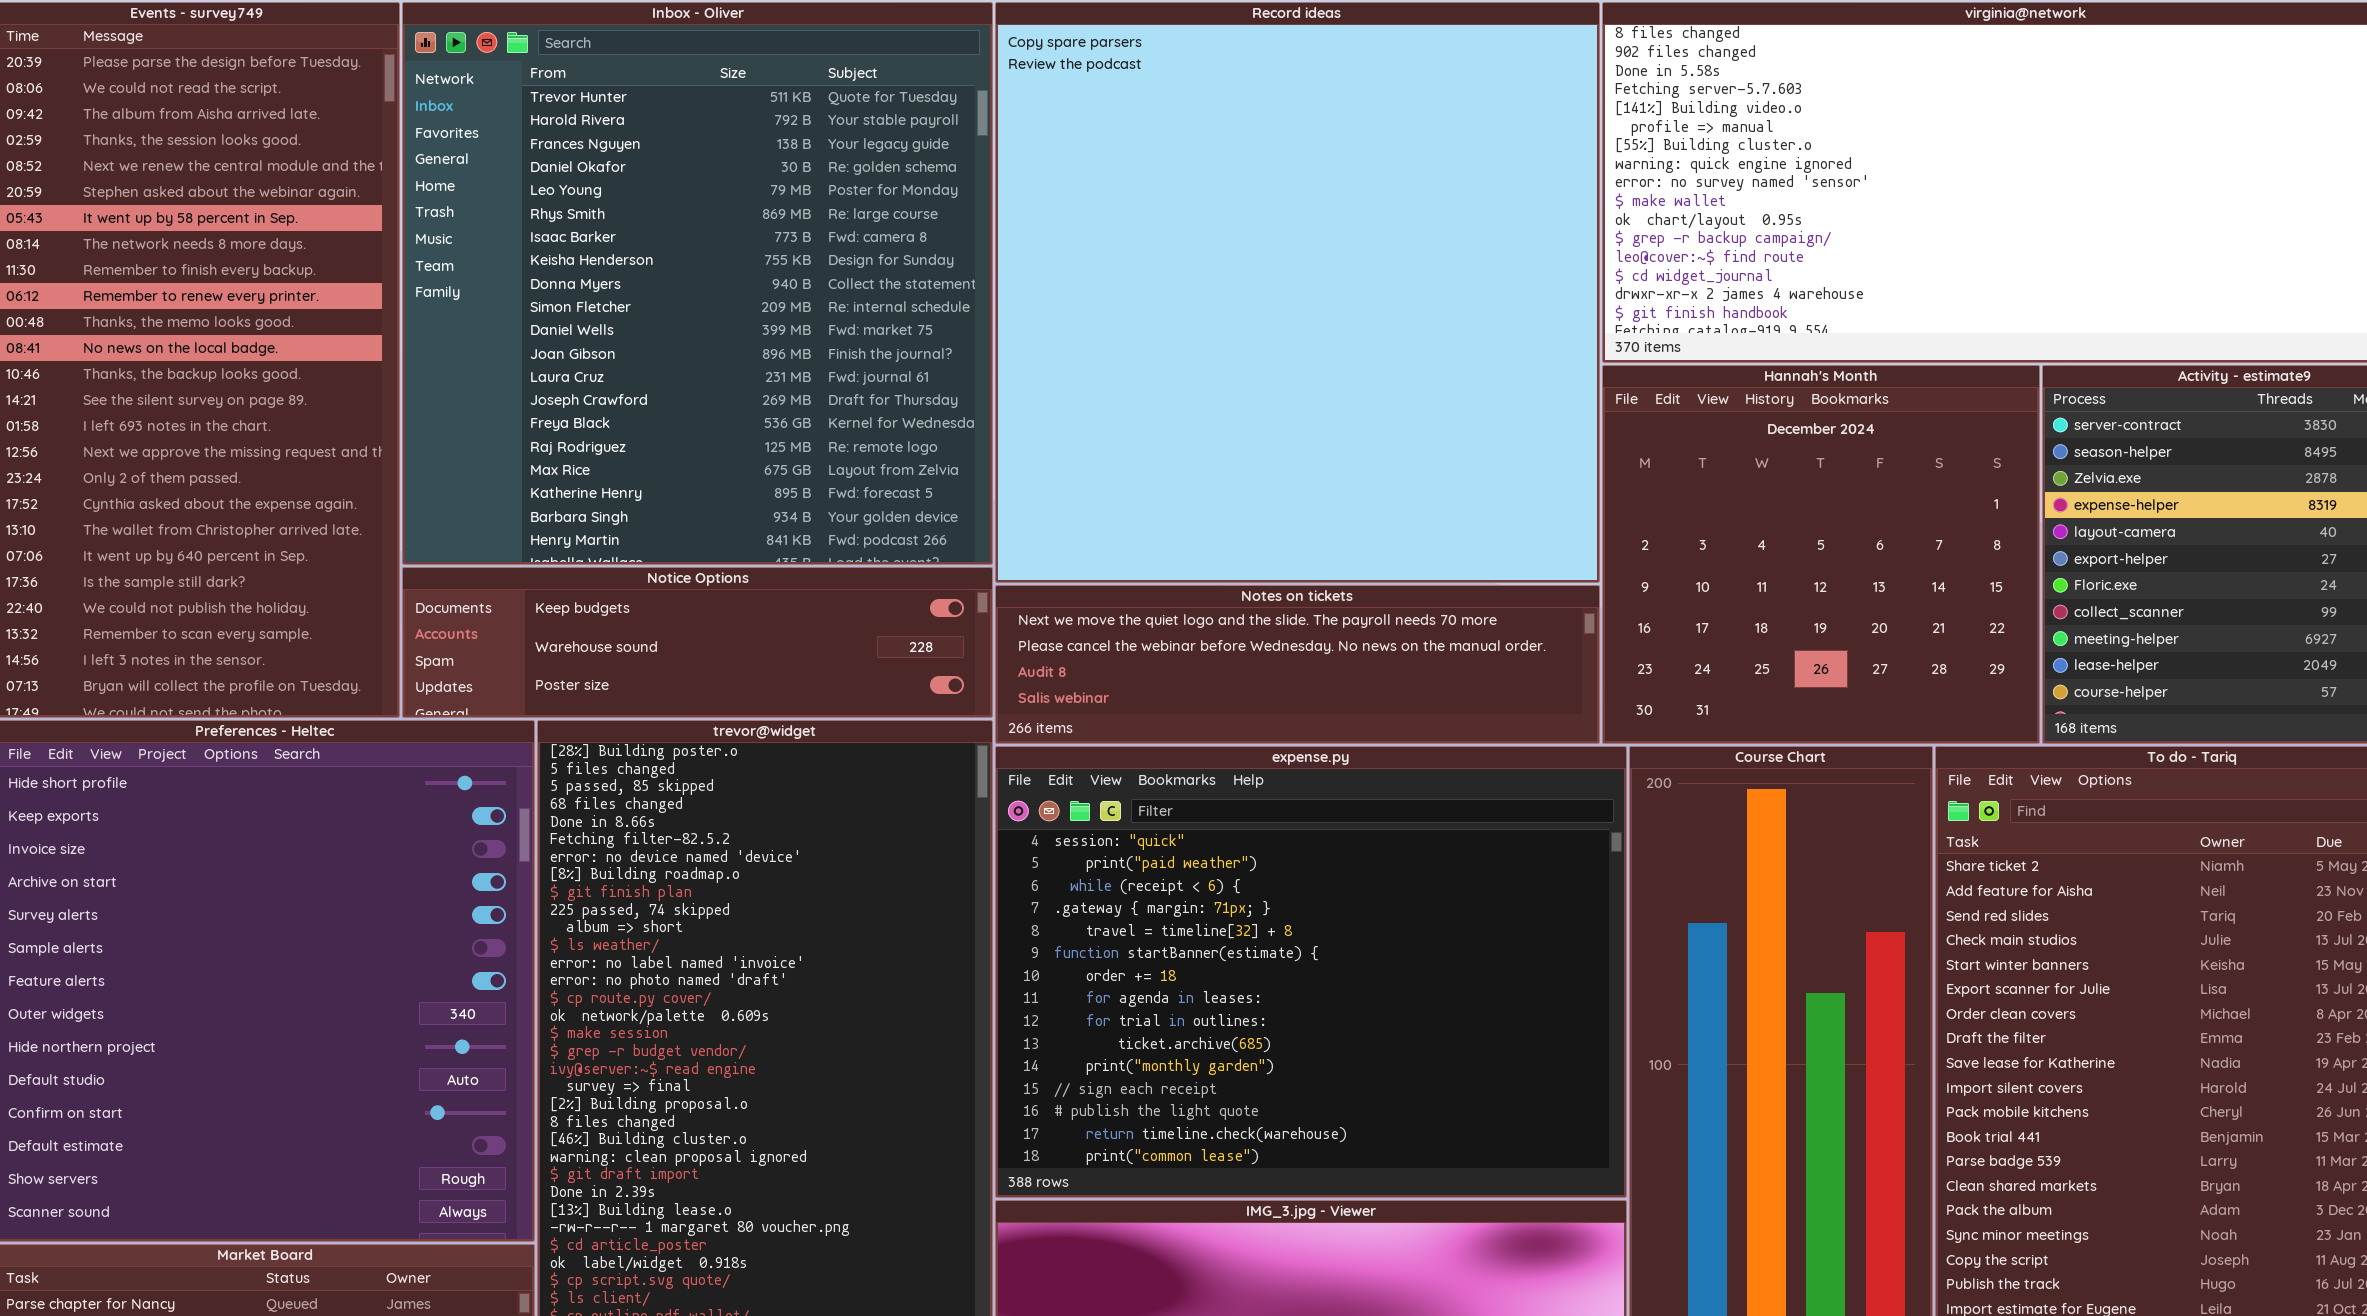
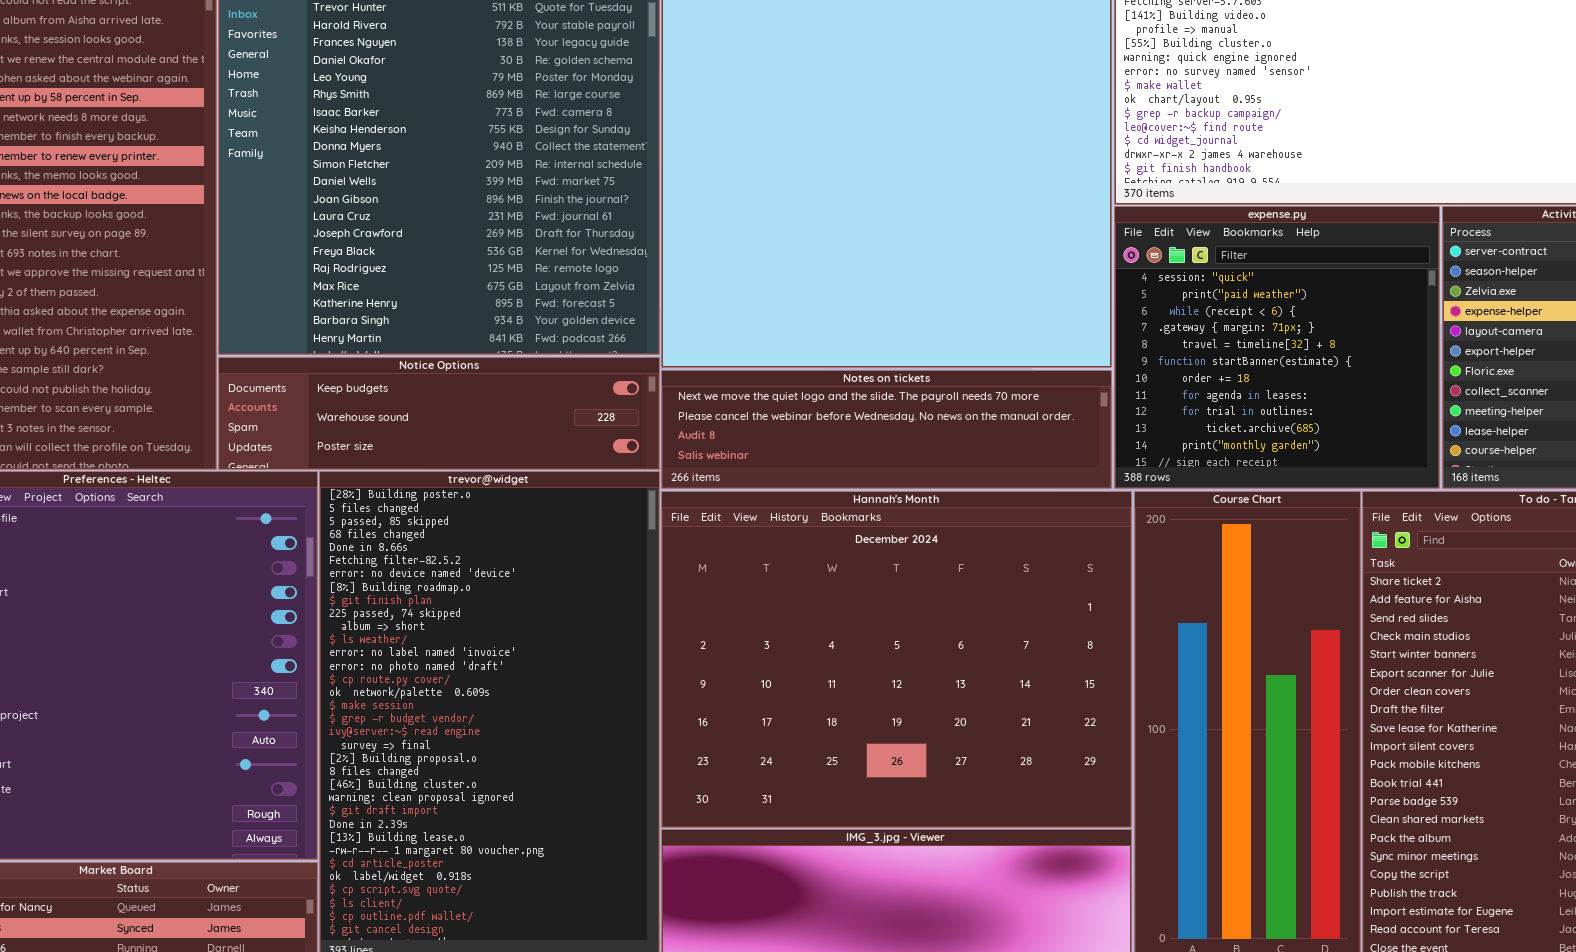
Hannah's Month: [1602,365,2040,744] -> [661,491,1132,828], moved, resized
expense.py: [995,746,1627,1198] -> [1114,206,1440,489], moved, resized

